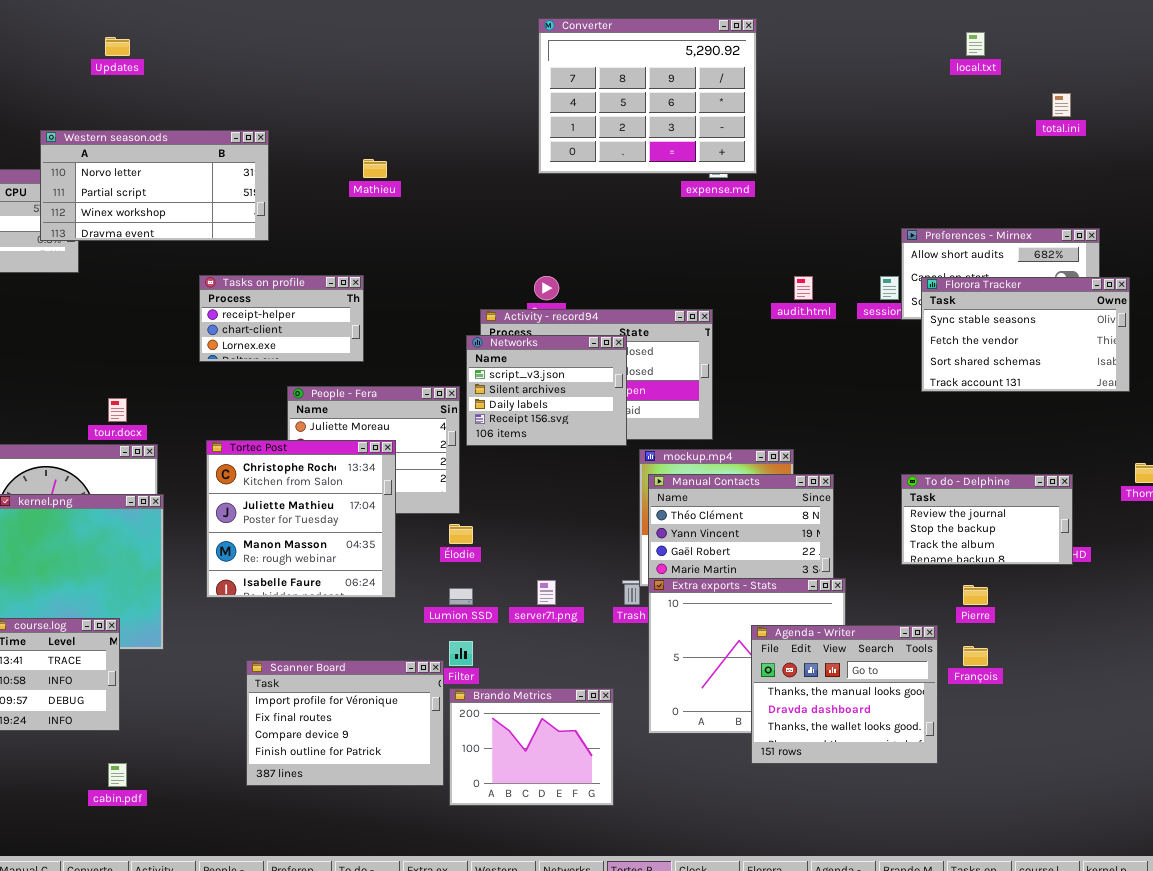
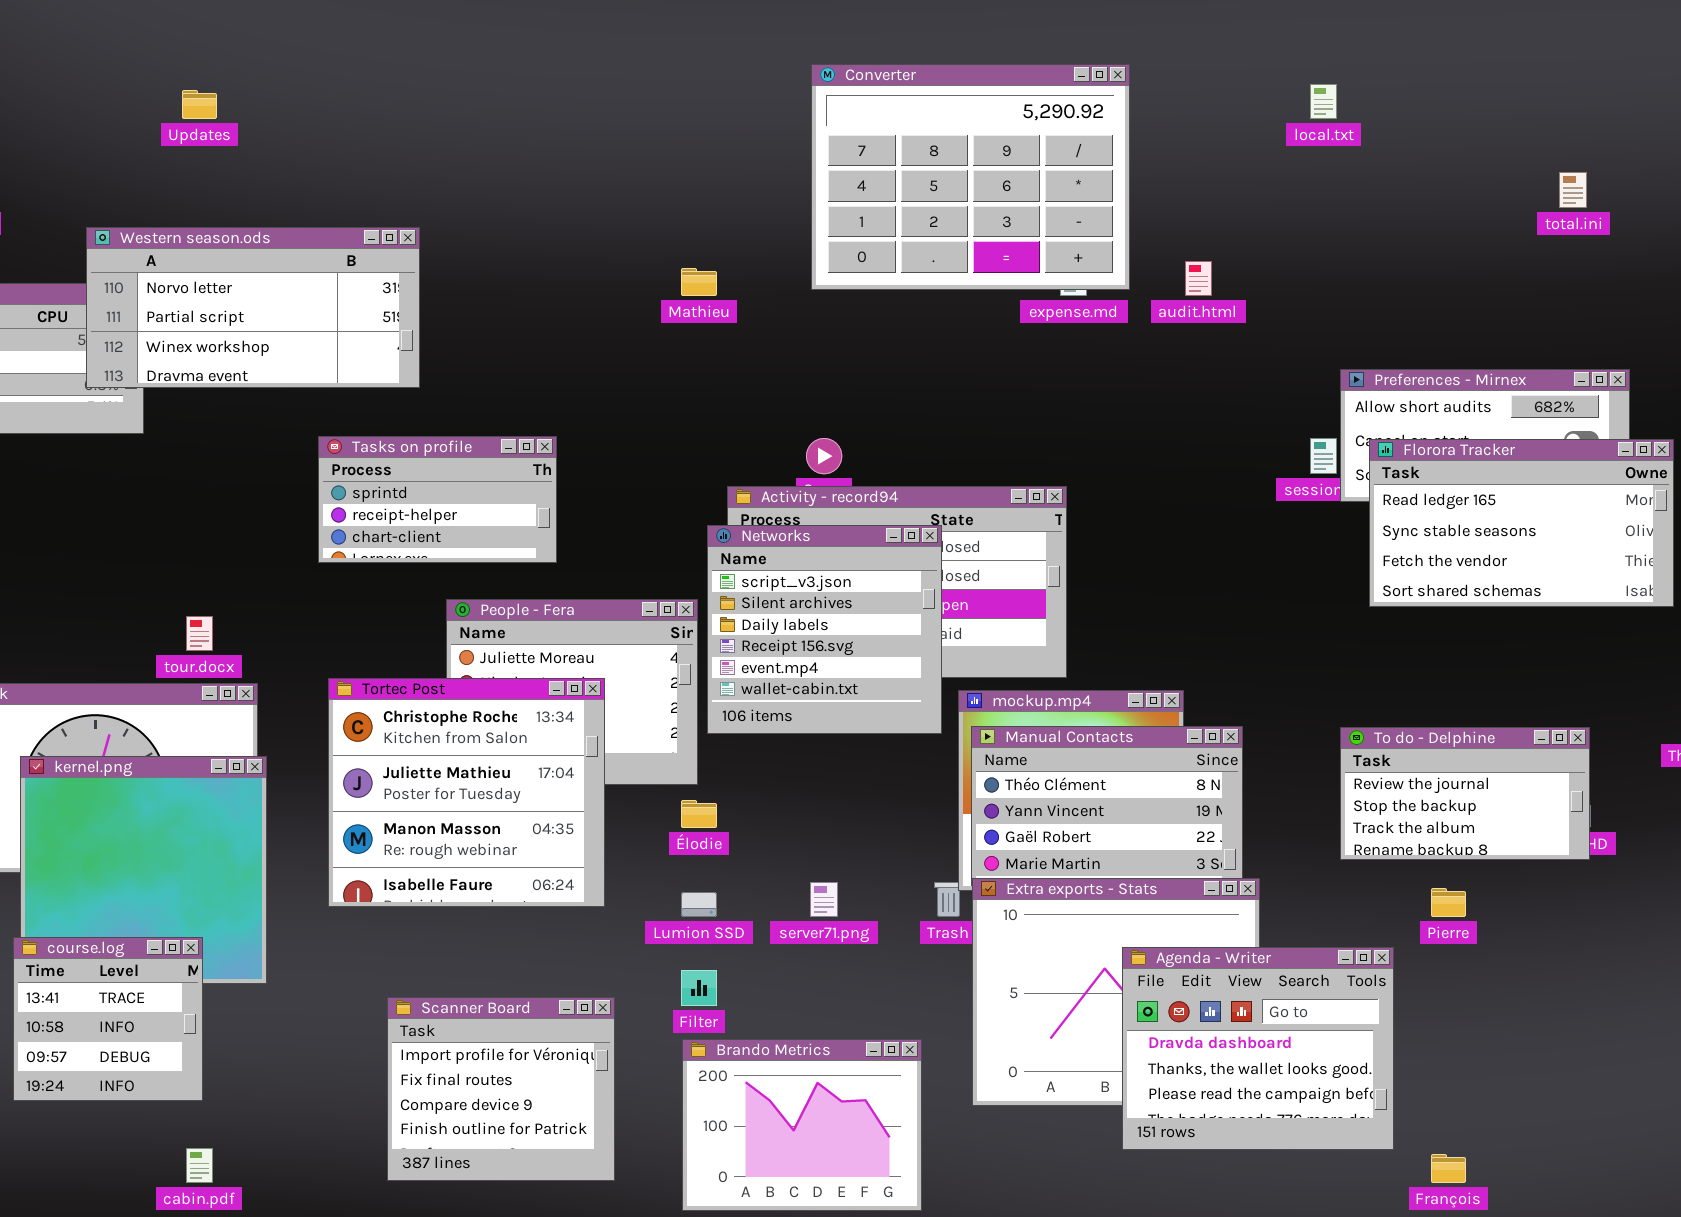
local.txt: [966,32,985,56] -> [1310,84,1337,119], moved
Mathieu: [363,159,387,178] -> [681,268,717,296], moved
Tasks on profile: [199,275,364,362] -> [318,436,557,563], scrolled up 1 row
audit.html: [794,276,813,300] -> [1185,261,1212,296], moved
Florora Tracker: [921,277,1130,392] -> [1369,439,1674,607], scrolled up 1 row
Networks: [466,335,627,446] -> [707,525,942,734], resized
Agenda - Writer: [751,625,938,764] -> [1122,947,1394,1150], scrolled down 1 row
François: [963,646,988,666] -> [1431,1154,1466,1183], moved
Scanner Board: [246,660,444,786] -> [387,997,615,1181], resized

